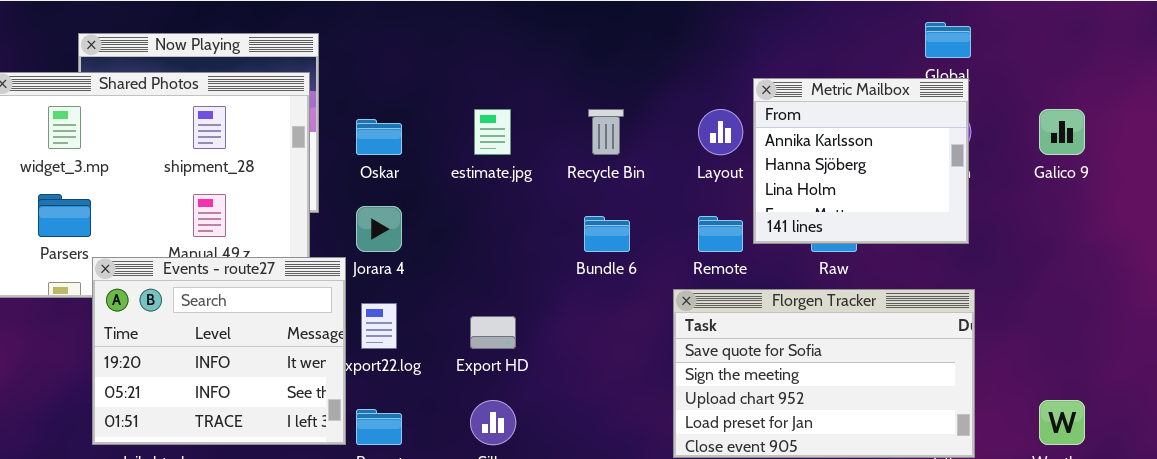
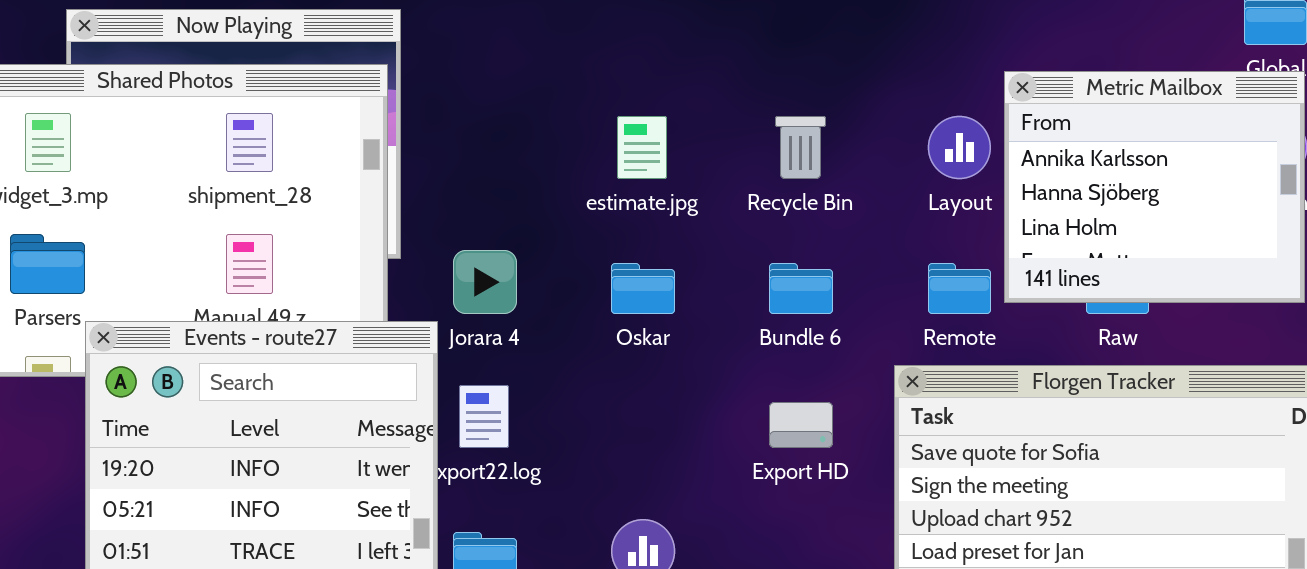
Oskar: [356,119,402,155] -> [611,263,675,314], moved
Export HD: [470,316,516,349] -> [769,402,833,448], moved

